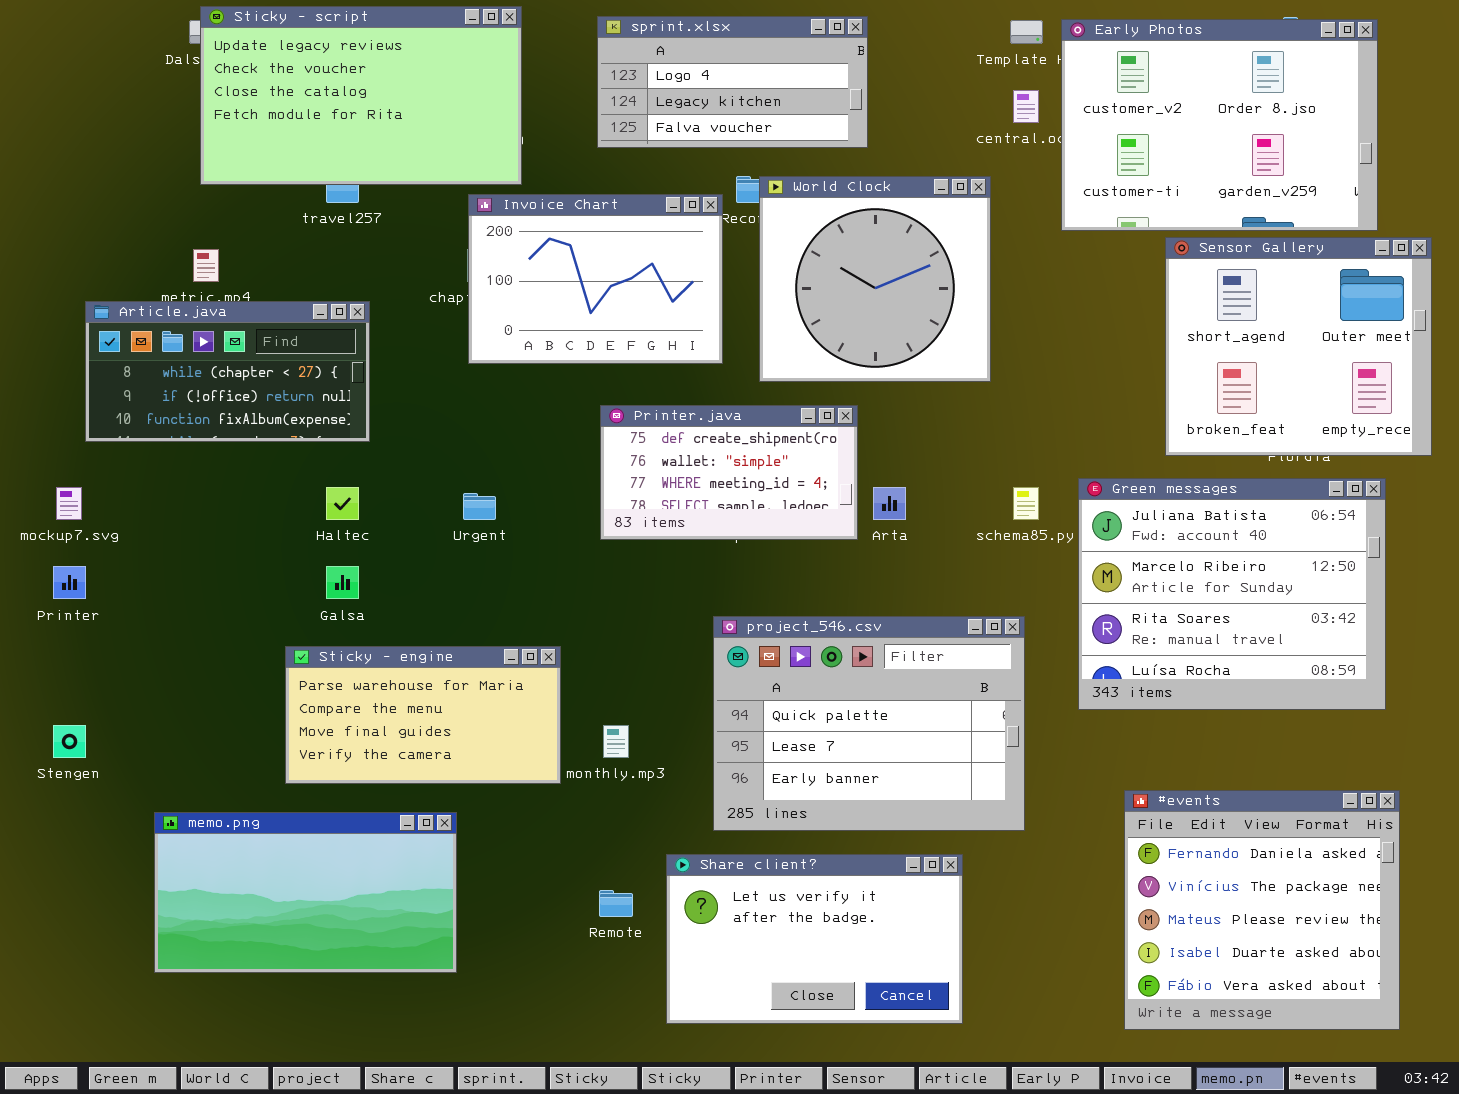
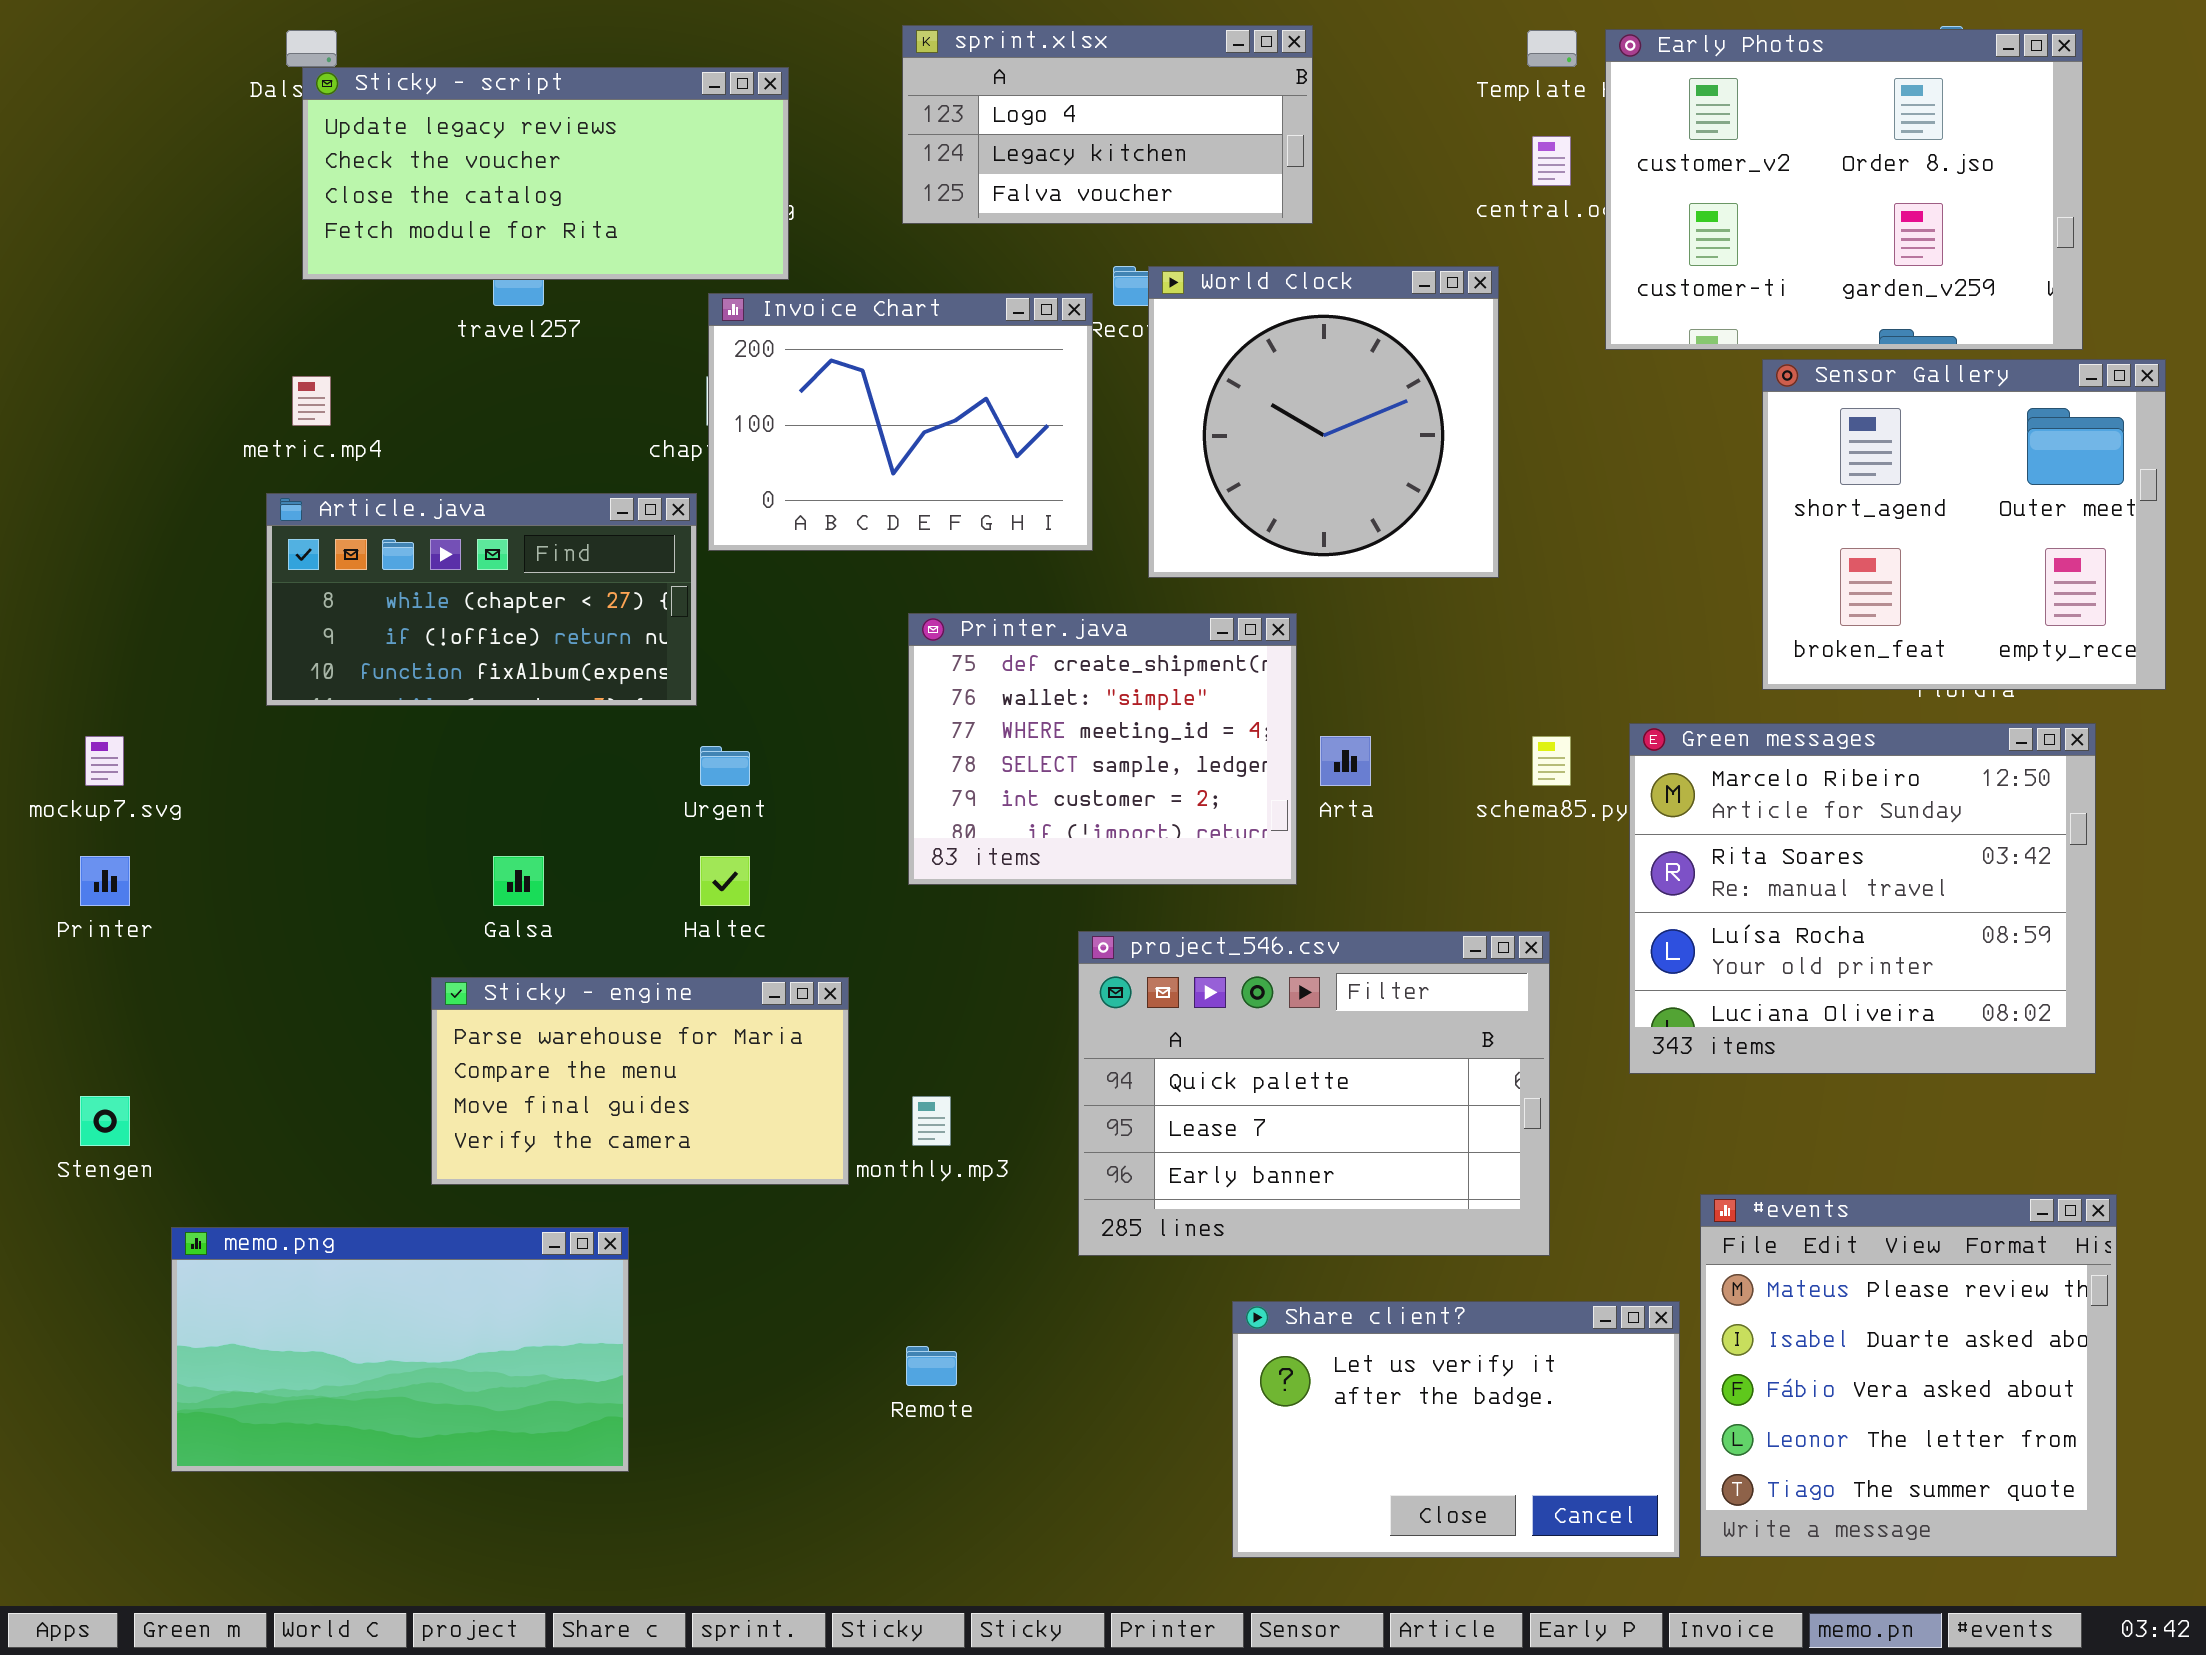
Sticky - script: [200,6,522,185] -> [302,67,789,280], resized
Article.java: [85,301,370,442] -> [266,493,697,706], moved
Printer.java: [600,405,858,540] -> [908,613,1297,885], resized
Green messages: [1078,478,1386,710] -> [1629,723,2096,1074], scrolled down 1 row
Haltec: [326,487,359,520] -> [700,856,750,906], moved
#events: [1124,790,1400,1030] -> [1700,1194,2117,1557], scrolled down 2 rows
memo.png: [154,812,457,973] -> [171,1227,629,1472], moved
Share client?: [666,854,963,1024] -> [1232,1301,1680,1558], moved

